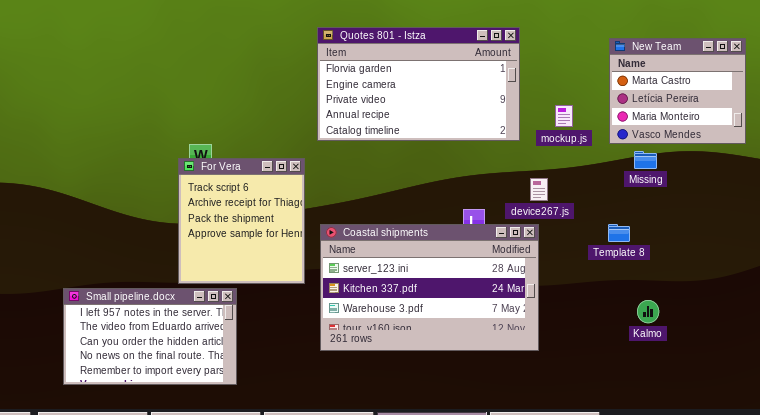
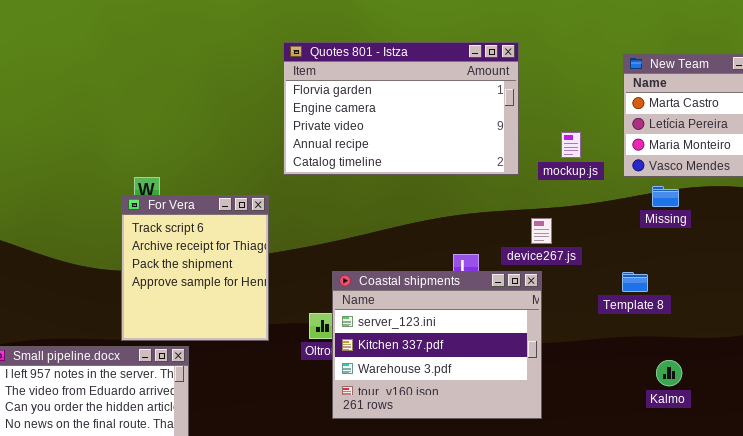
Coastal shipments: [320,224,539,351] -> [332,271,542,419], resized

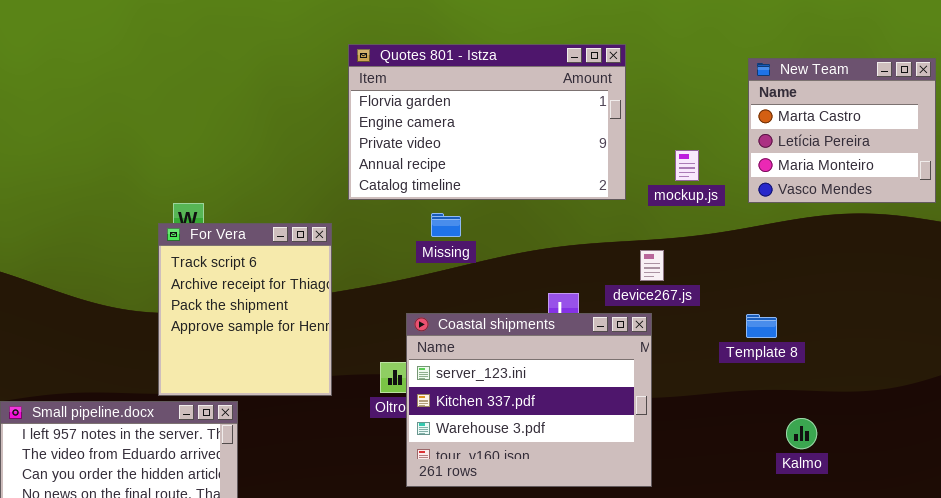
Missing: [652,186,679,207] -> [431,213,461,237], moved

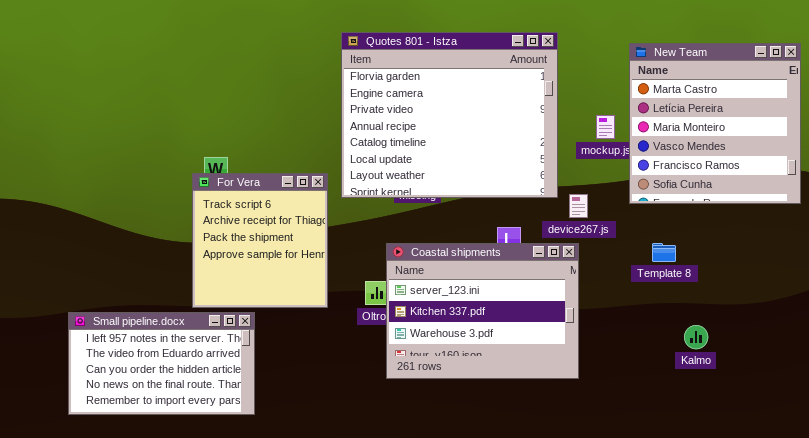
Quotes 801 - Istza: [348,44,626,200] -> [341,32,558,198], resized
New Team: [748,58,936,203] -> [629,43,801,204], resized

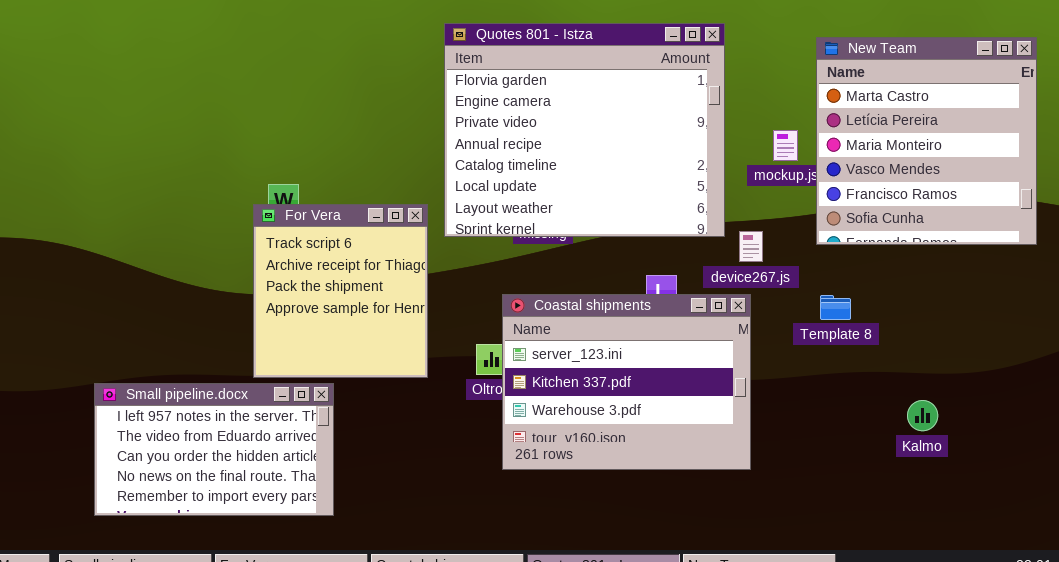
Template 8: [652,243,676,262] -> [820,295,851,320], moved
Kalmo: [684,325,708,349] -> [907,400,938,431], moved

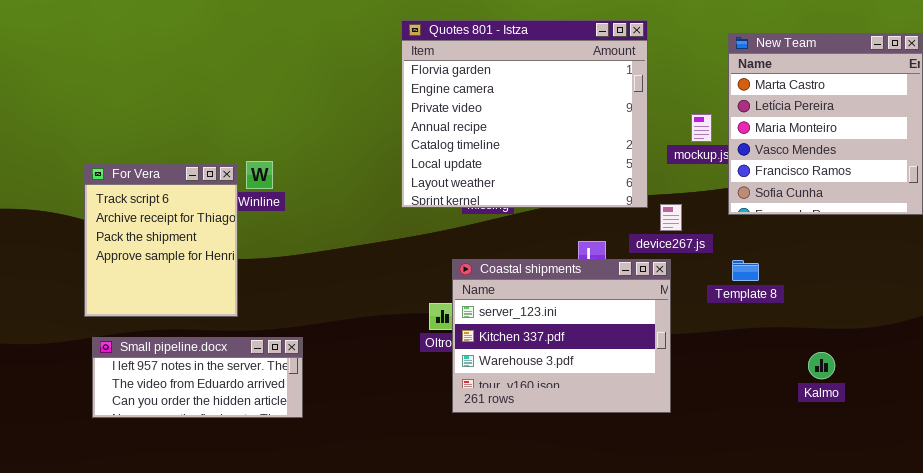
For Vera: [253,204,428,378] -> [84,164,238,317], moved
Small pipeline.docx: [94,383,334,516] -> [92,337,303,418], resized

